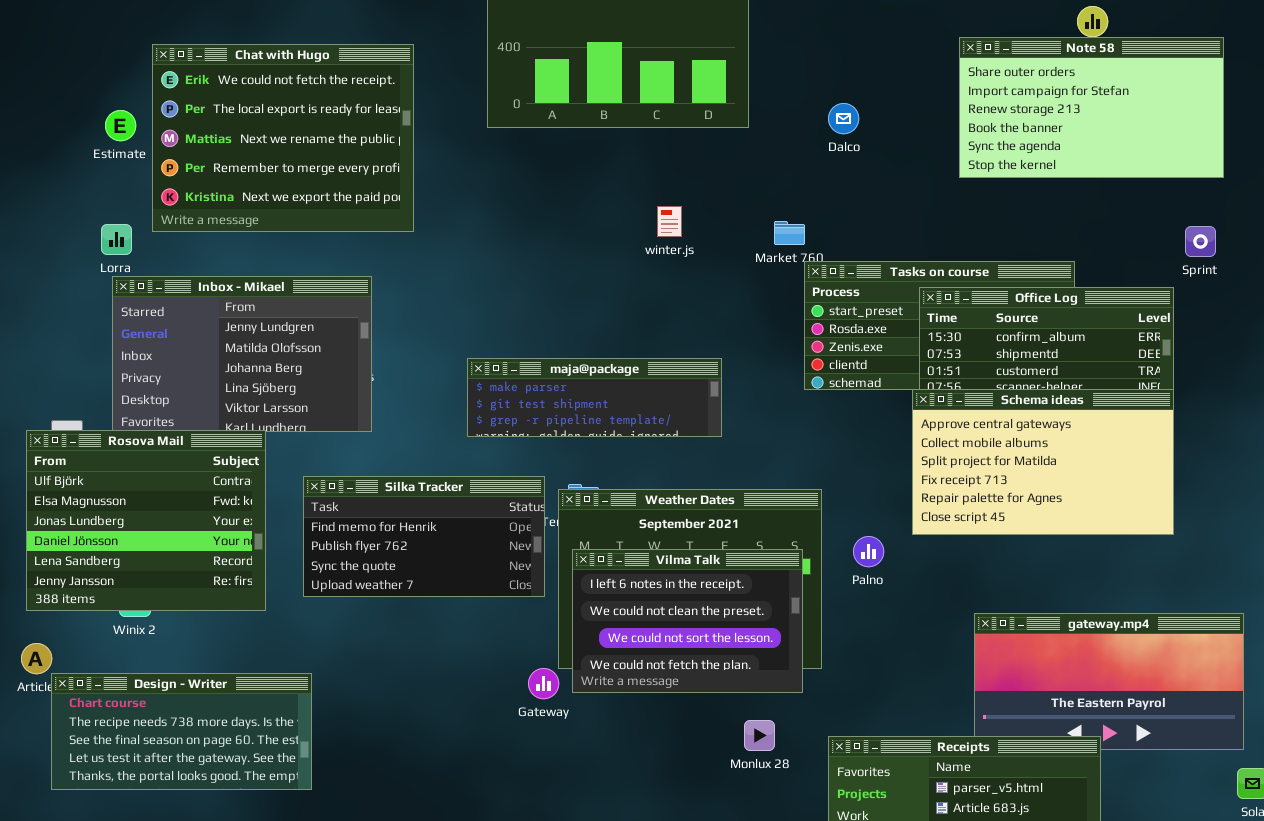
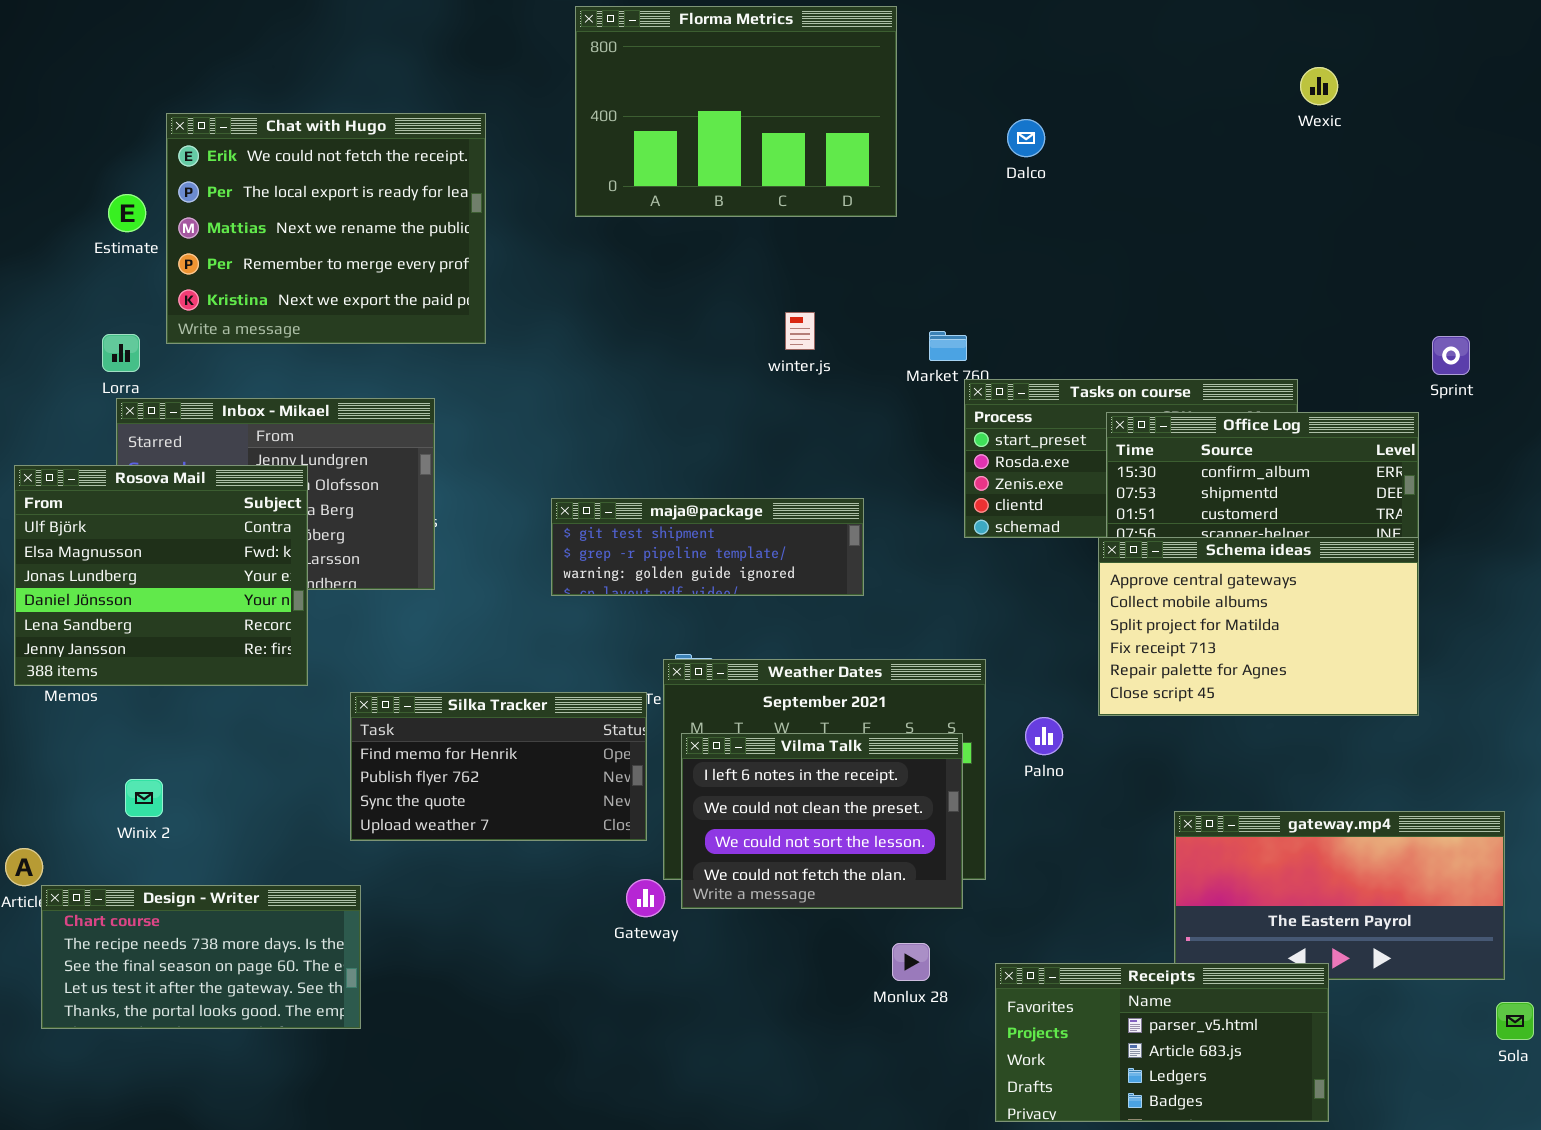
Note 58: [959,37,1224,178] -> none, closed
Dalco: [828,103,859,134] -> [1007,119,1045,157], moved
maja@package: [467,358,722,437] -> [551,498,864,596], scrolled down 1 row
Rosova Mail: [26,430,266,611] -> [14,465,308,686], moved
Silka Tracker: [303,476,545,597] -> [350,692,647,841], moved

